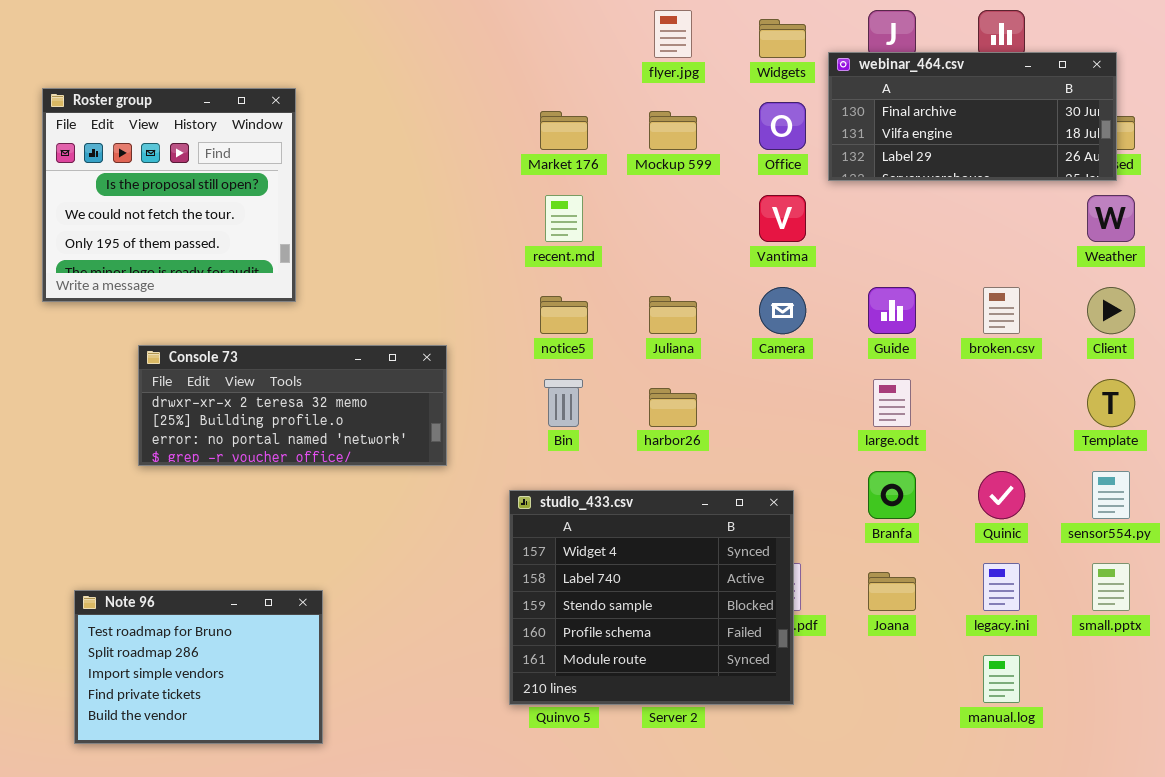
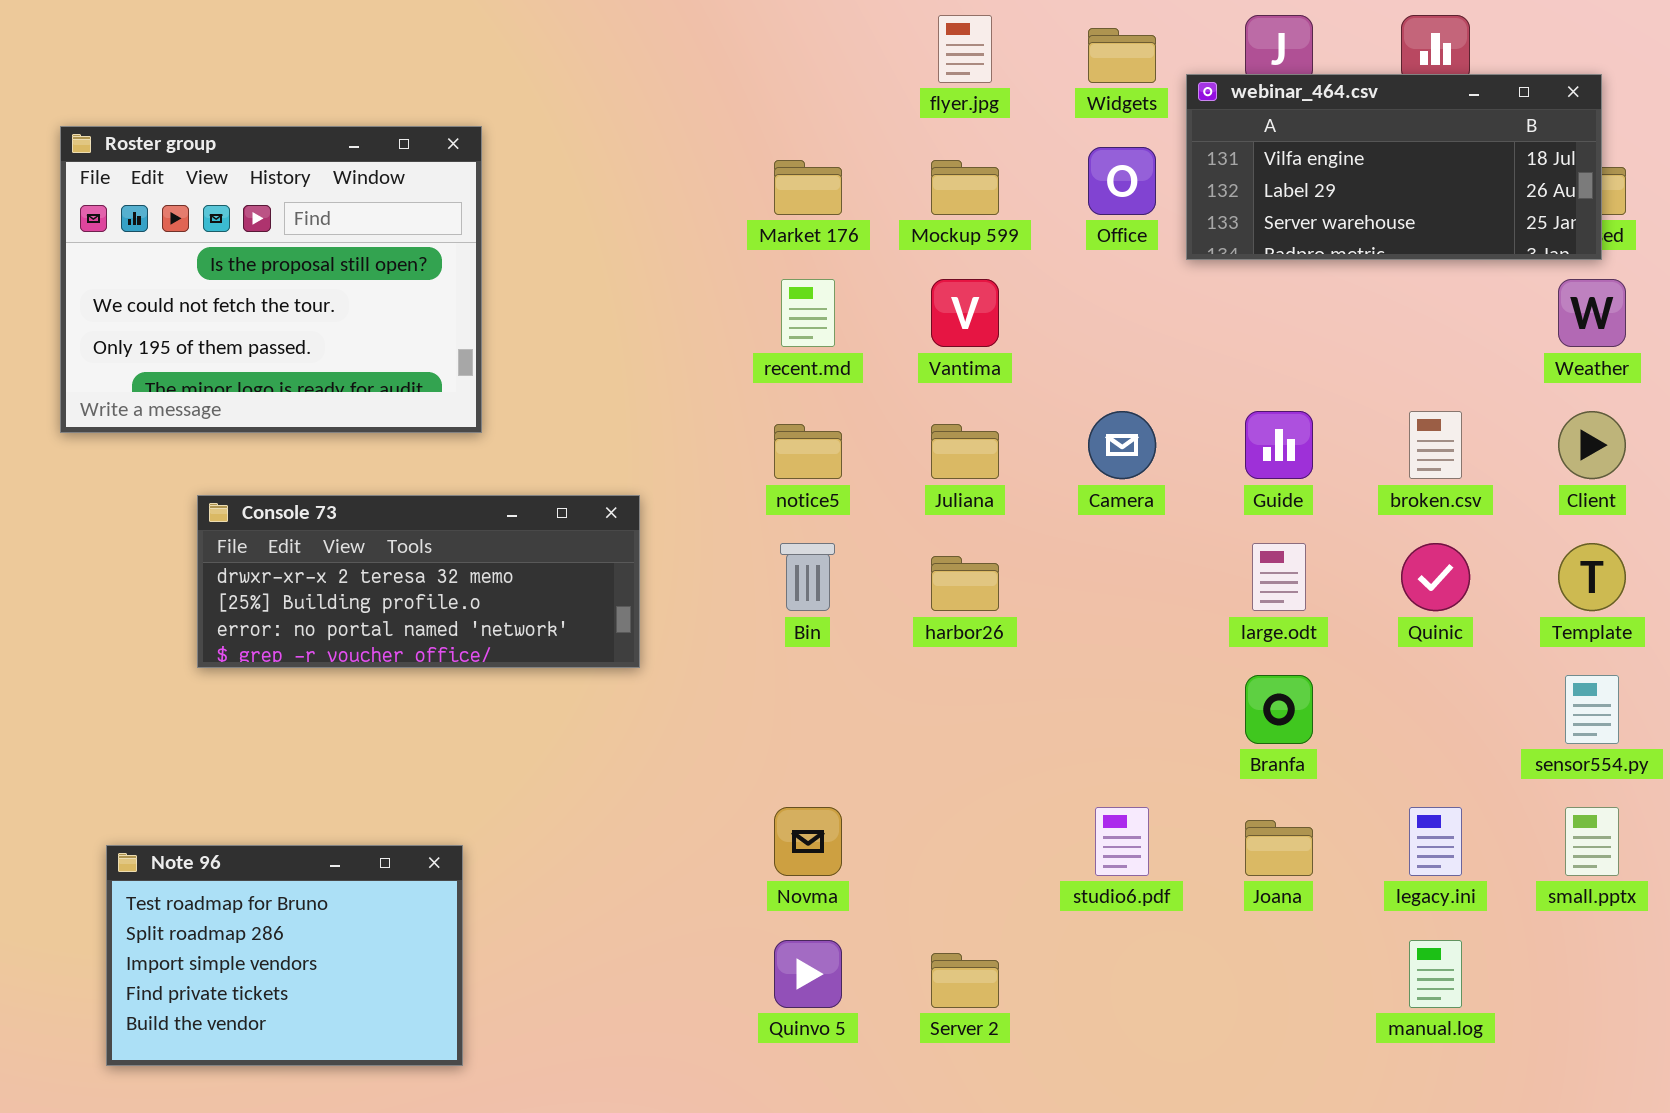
webinar_464.csv: [828,52,1117,181] -> [1186,74,1602,260], scrolled down 1 row
Roster group: [42,88,296,302] -> [60,126,482,433], resized
Vantima: [759,195,806,242] -> [931,279,999,347], moved
Quinic: [978,471,1025,519] -> [1401,543,1470,611], moved
studio_433.csv: [509,490,794,705] -> none, closed

